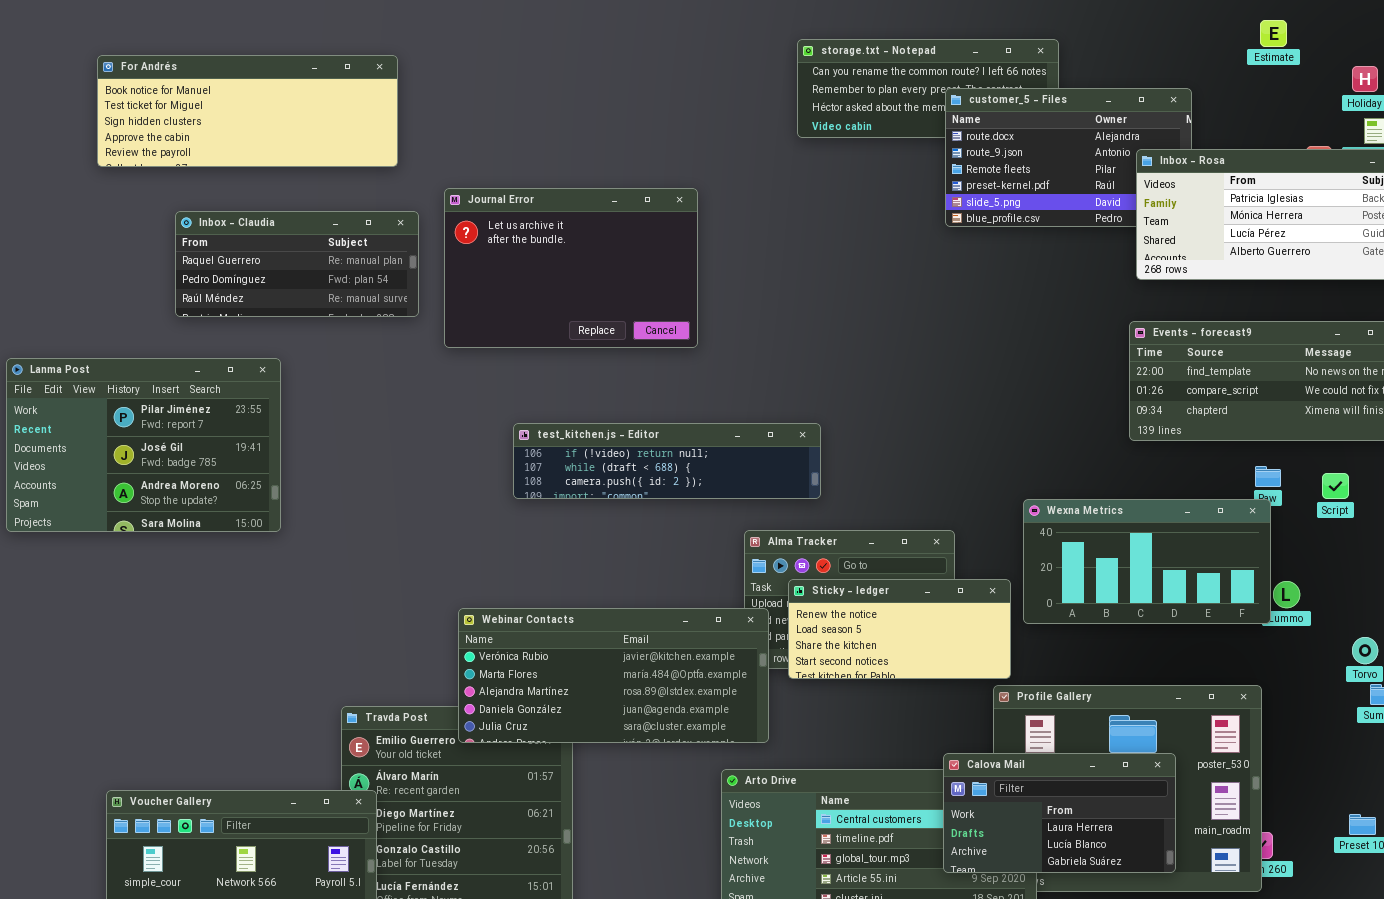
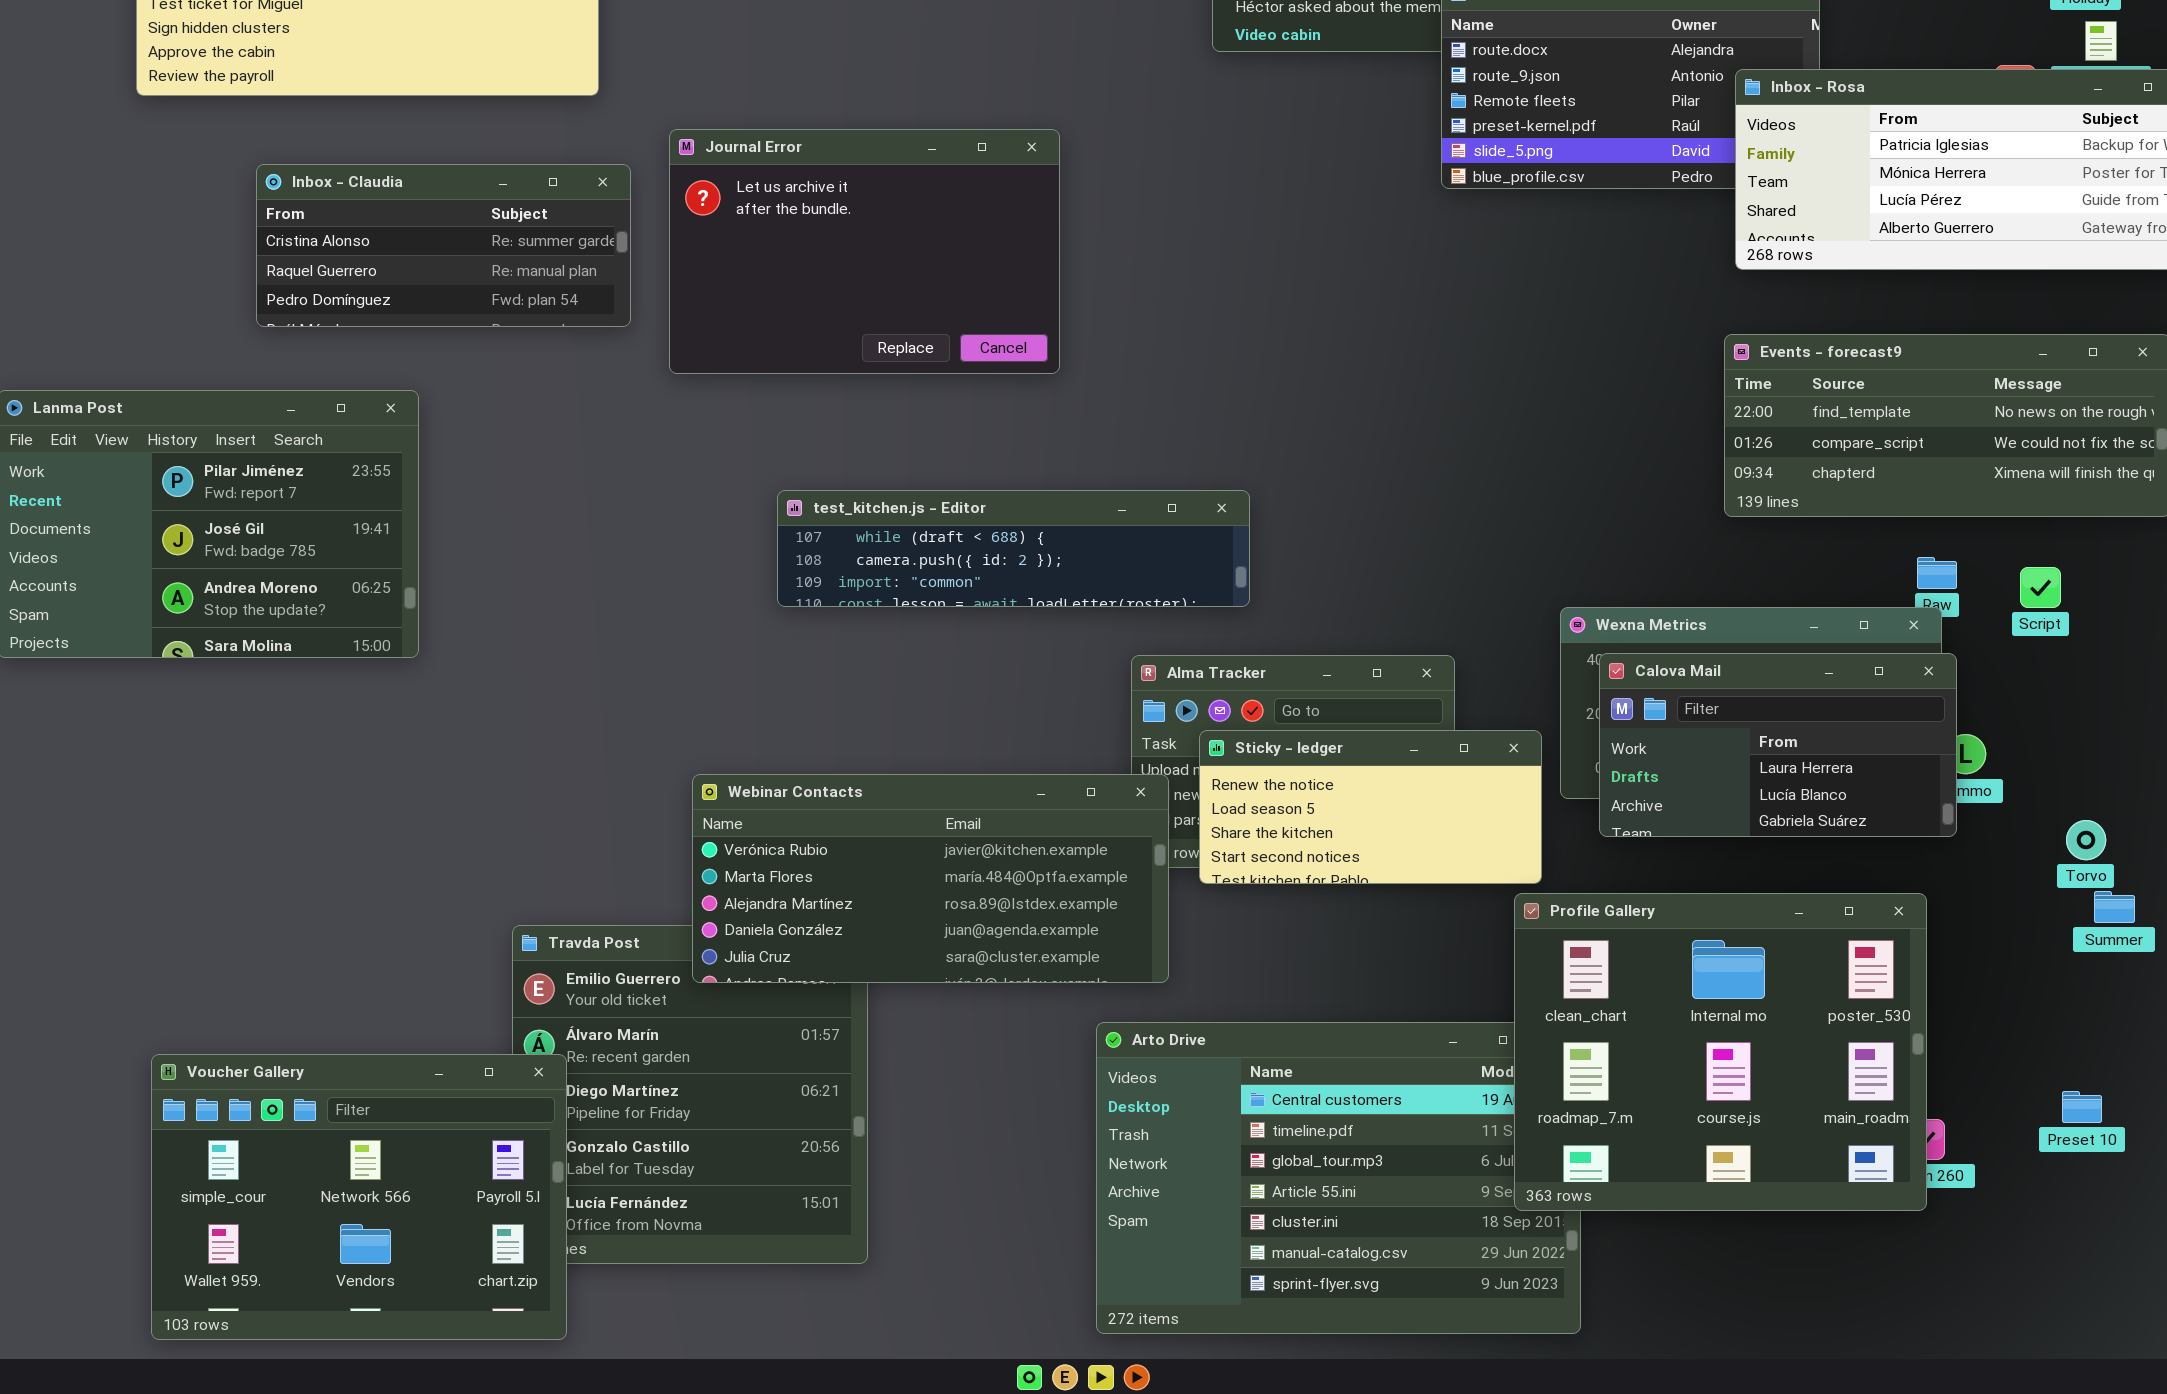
Inbox - Claudia: [175,211,419,317] -> [256,164,631,327], scrolled up 1 row
test_kitchen.js - Editor: [513,423,821,499] -> [777,490,1250,607], scrolled down 1 row
Profile Gallery: [993,685,1262,892] -> [1514,893,1927,1211], raised
Calova Mail: [943,753,1176,873] -> [1599,653,1957,837], moved

